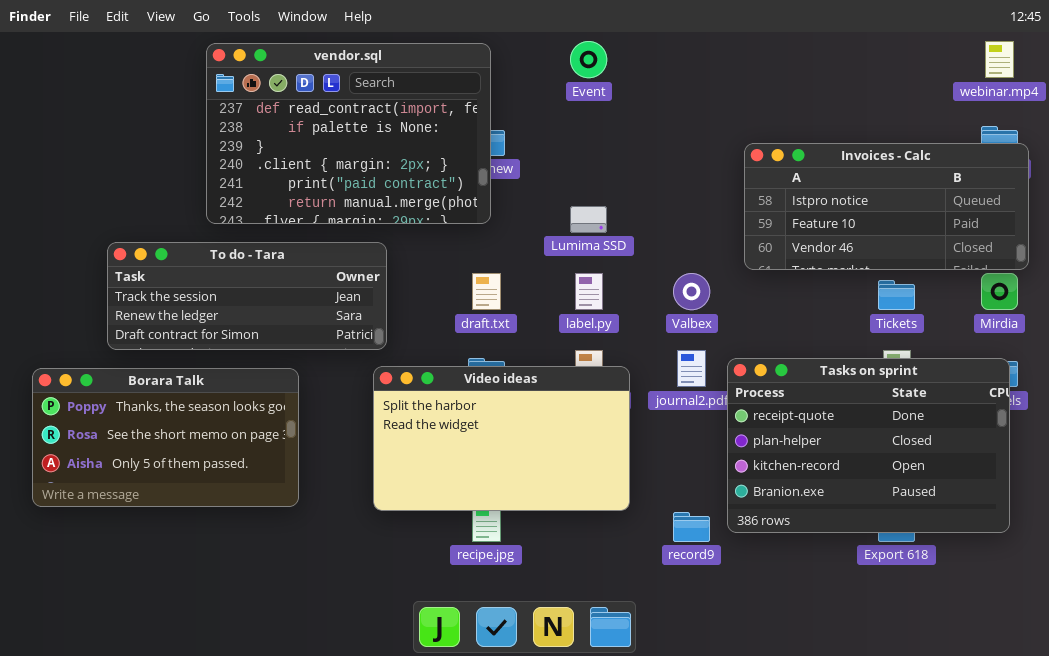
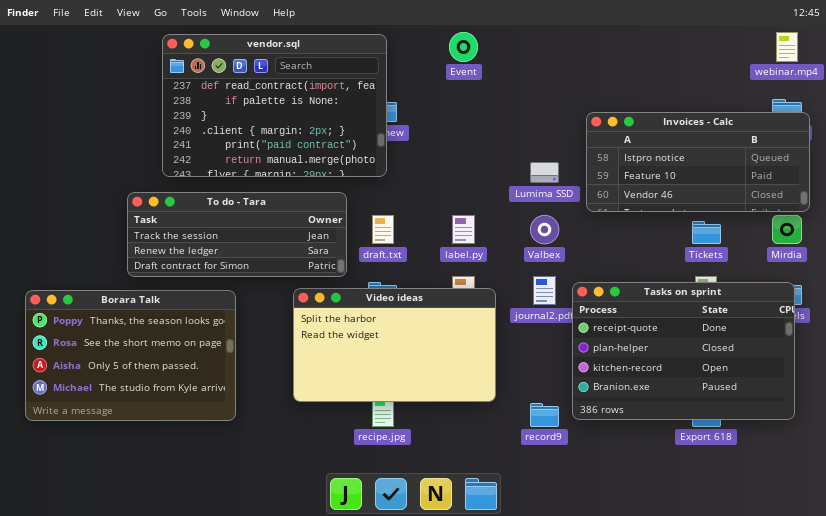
Lumima SSD: [570,206,607,233] -> [530,162,559,183], moved
To do - Tara: [107,242,387,350] -> [127,192,347,277], moved
Borara Talk: [32,368,299,507] -> [25,290,236,421], resized

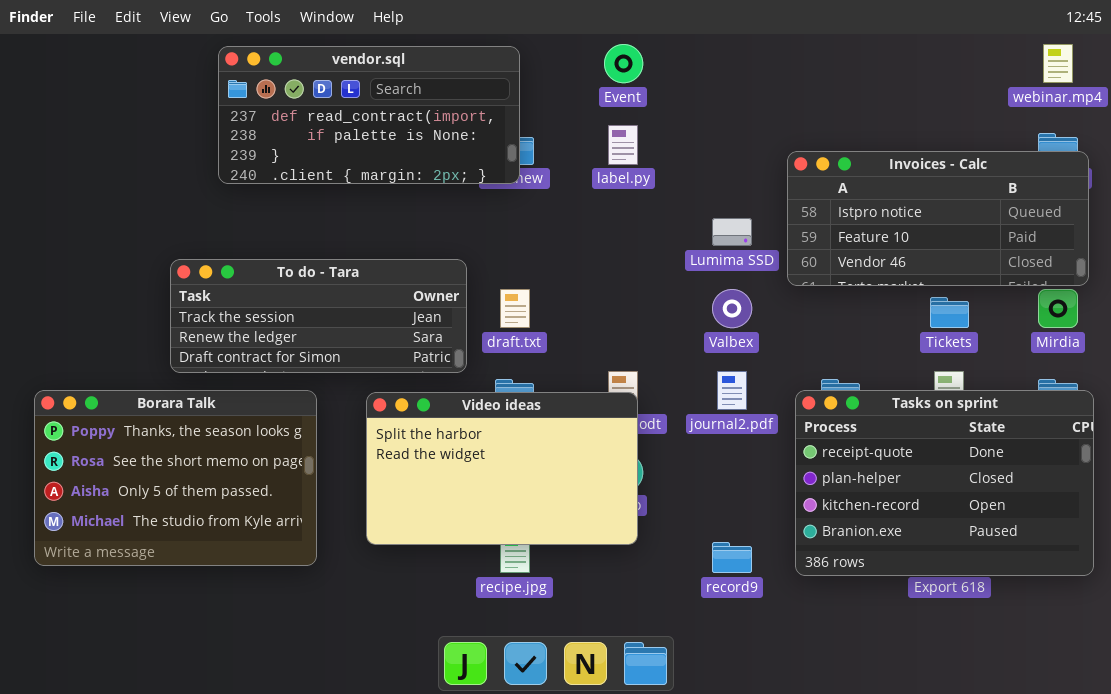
vendor.sql: [162,34,387,177] -> [218,46,520,184], resized
label.py: [452,215,475,244] -> [608,125,638,165], moved
Tasks on sprint: [572,282,795,420] -> [795,390,1094,576], moved
Video ideas: [293,288,496,402] -> [366,392,638,545], moved

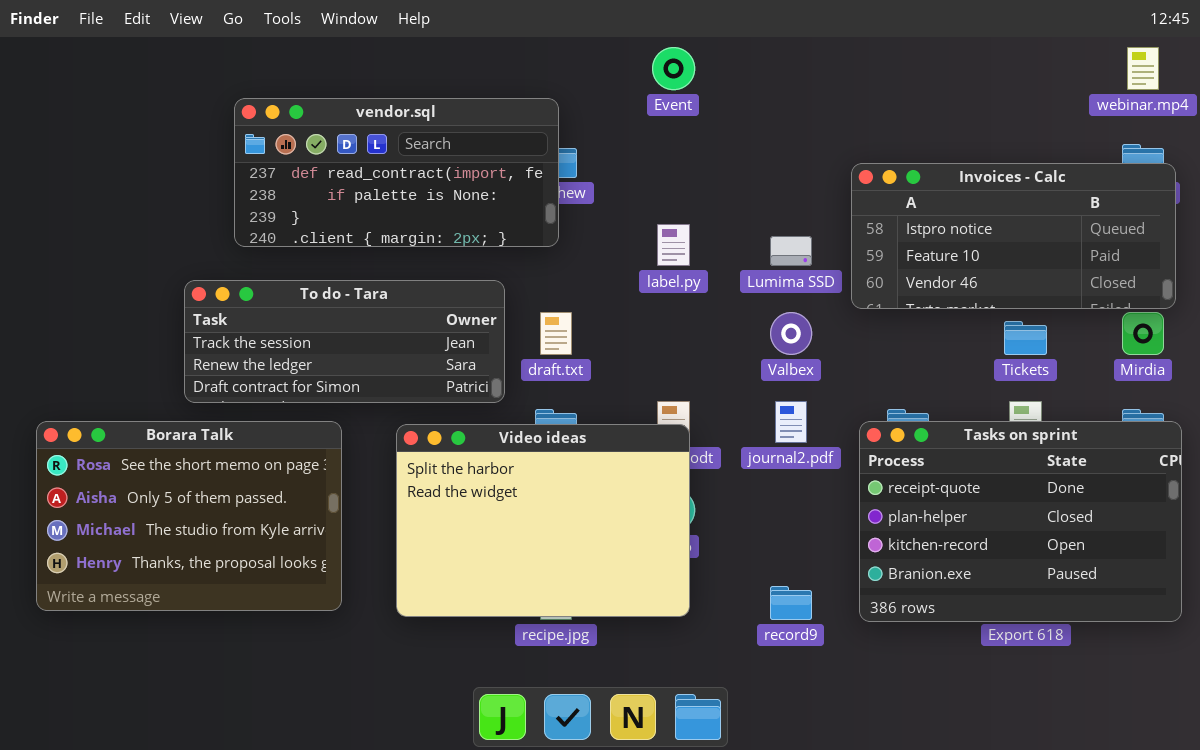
vendor.sql: [218,46,520,184] -> [234,98,559,247], moved
label.py: [608,125,638,165] -> [657,224,690,266], moved
Borara Talk: [34,390,317,566] -> [36,421,342,611], scrolled down 1 row
Video ideas: [366,392,638,545] -> [396,424,690,617], resized

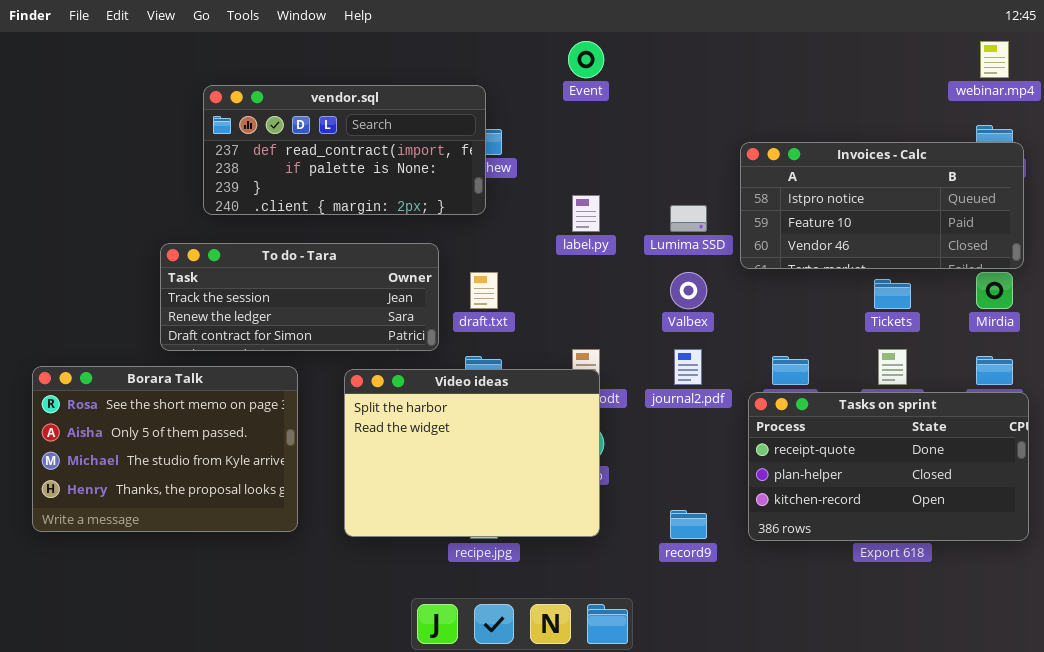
Tasks on sprint: [859,421,1182,622] -> [748,392,1029,541], resized

